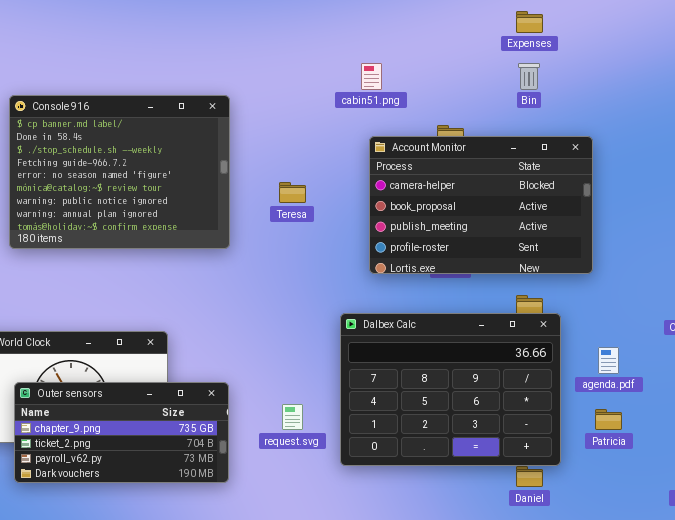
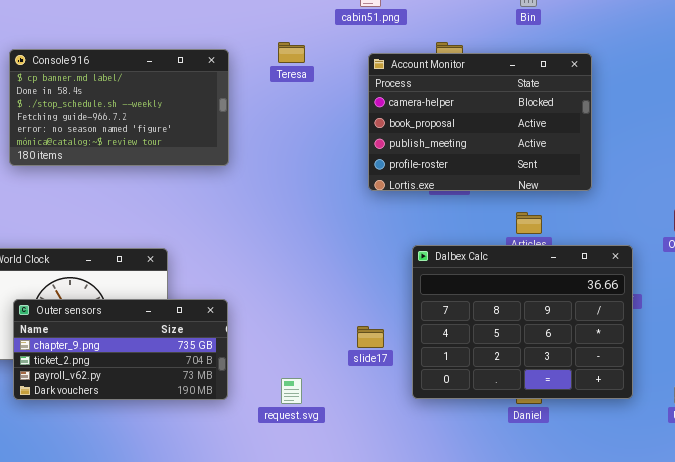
Console 916: [9,95,230,249] -> [9,49,229,166], resized
Teresa: [279,182,306,203] -> [278,42,305,63], moved
Dalbex Calc: [340,313,561,466] -> [412,245,633,399], moved
request.svg: [282,404,303,430] -> [281,378,302,404], moved

